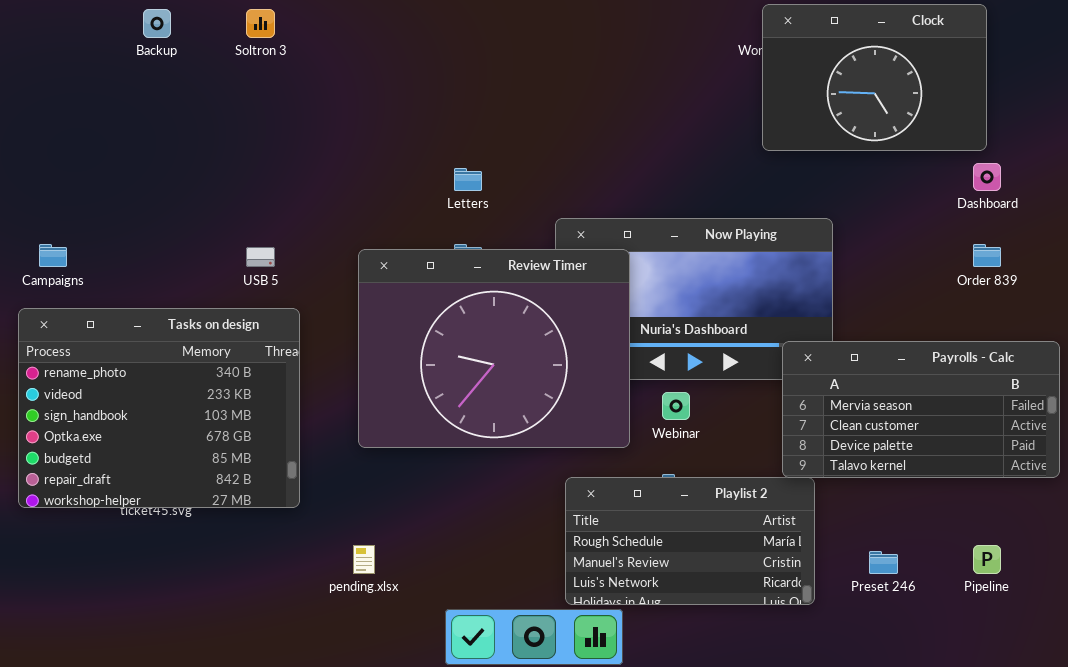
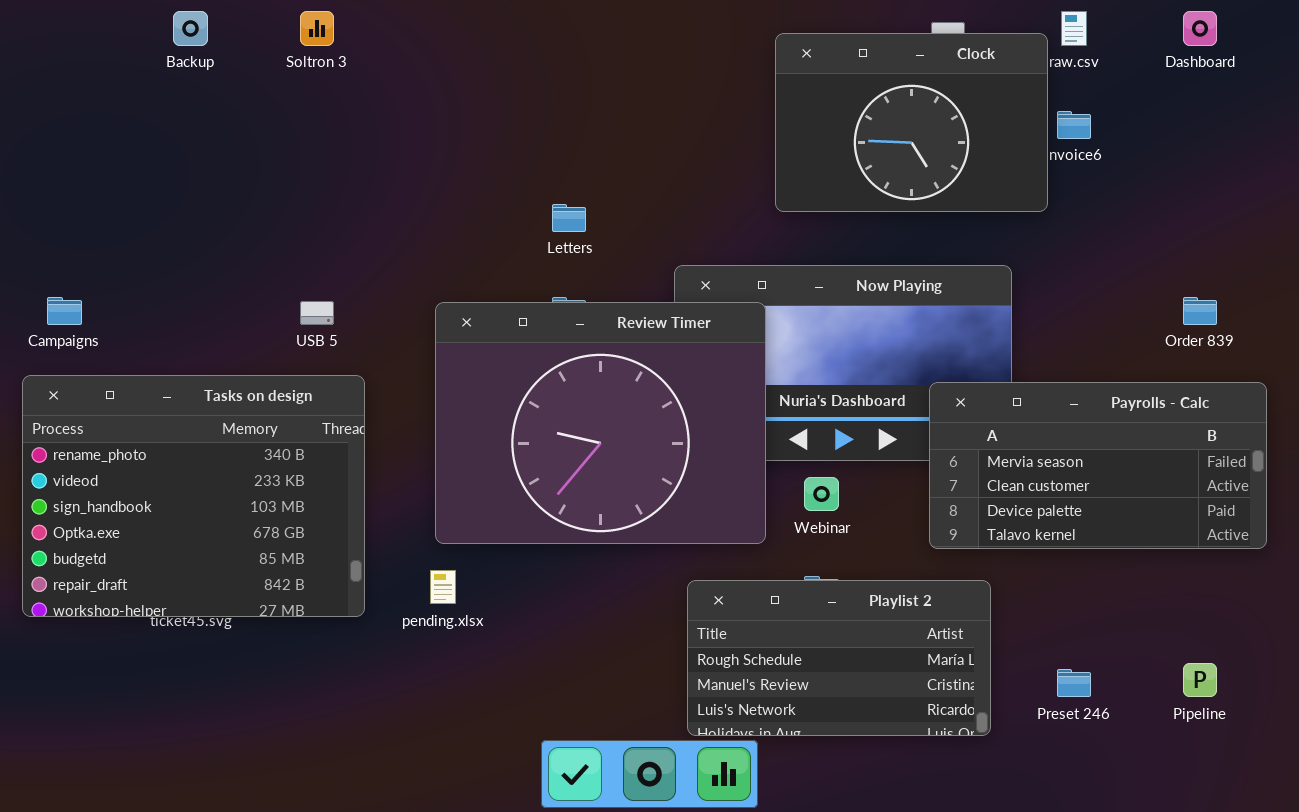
Clock: [762,4,987,151] -> [775,33,1048,212], moved
Dashboard: [973,163,1001,191] -> [1183,11,1217,46], moved
Payrolls - Calc: [782,341,1060,478] -> [929,382,1267,549], moved
pending.xlsx: [353,545,375,574] -> [430,570,456,604], moved

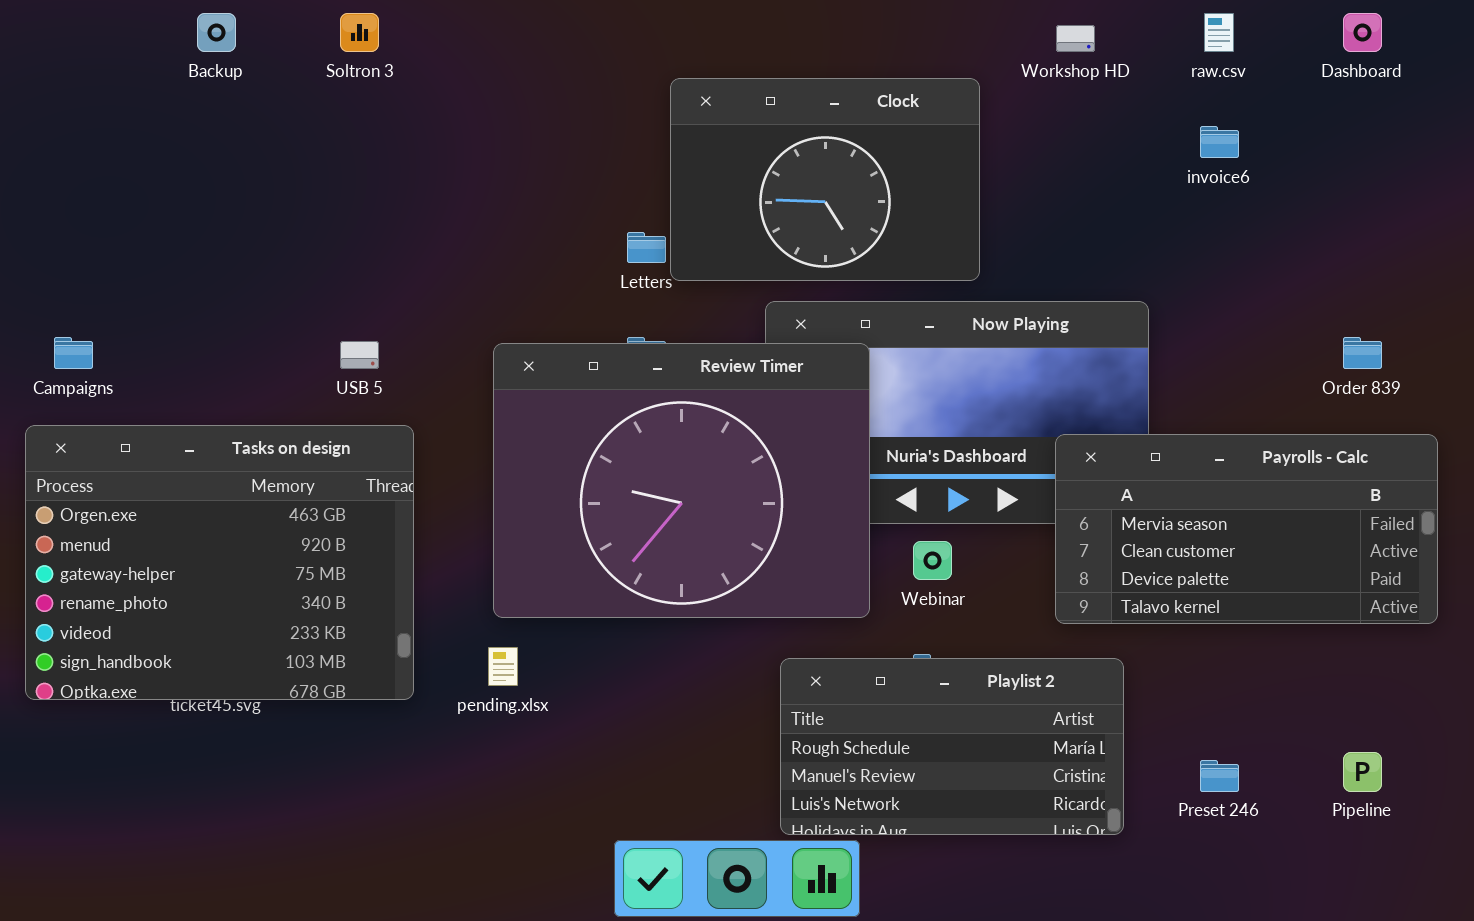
Clock: [775,33,1048,212] -> [670,78,980,281], moved
Tasks on design: [22,375,365,617] -> [25,425,414,700], scrolled up 3 rows

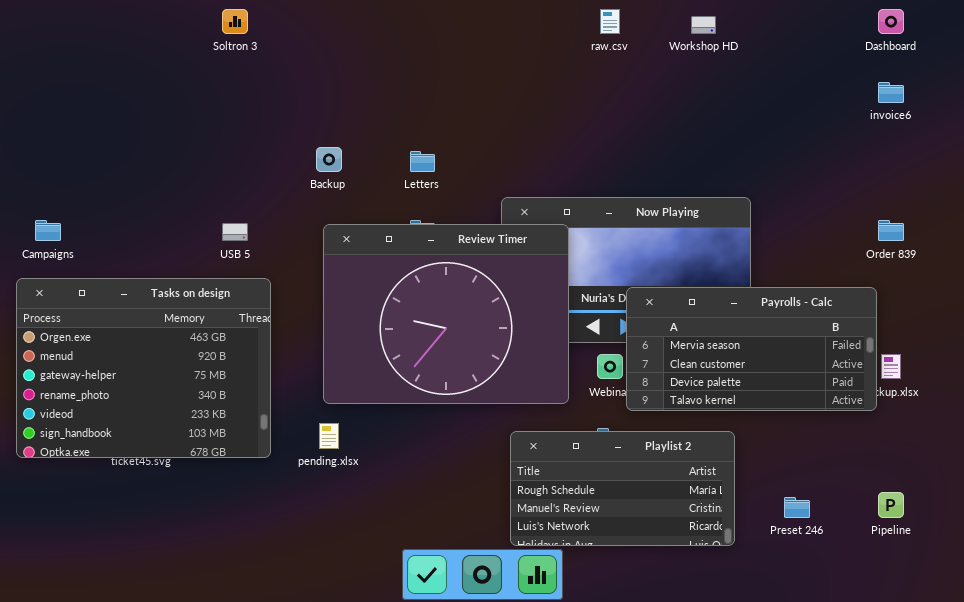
Backup: [197,13,236,52] -> [316,147,342,172], moved
raw.csv: [1204,13,1234,52] -> [600,9,620,34], moved
Clock: [670,78,980,281] -> none, closed
invoice6: [1200,126,1239,158] -> [878,82,904,103], moved
Payrolls - Calc: [1055,434,1438,624] -> [626,287,877,411], moved

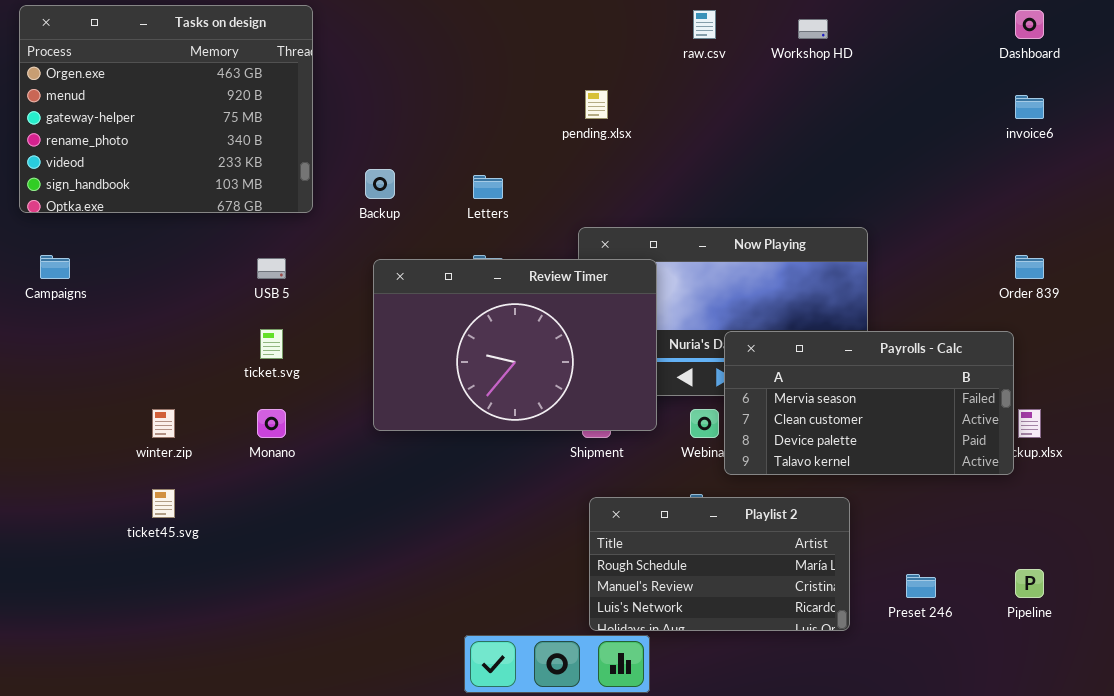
Review Timer: [323,224,569,404] -> [373,259,657,431], resized
Tasks on design: [16,278,271,458] -> [19,5,313,213], moved
pending.xlsx: [319,423,339,449] -> [585,90,608,119], moved

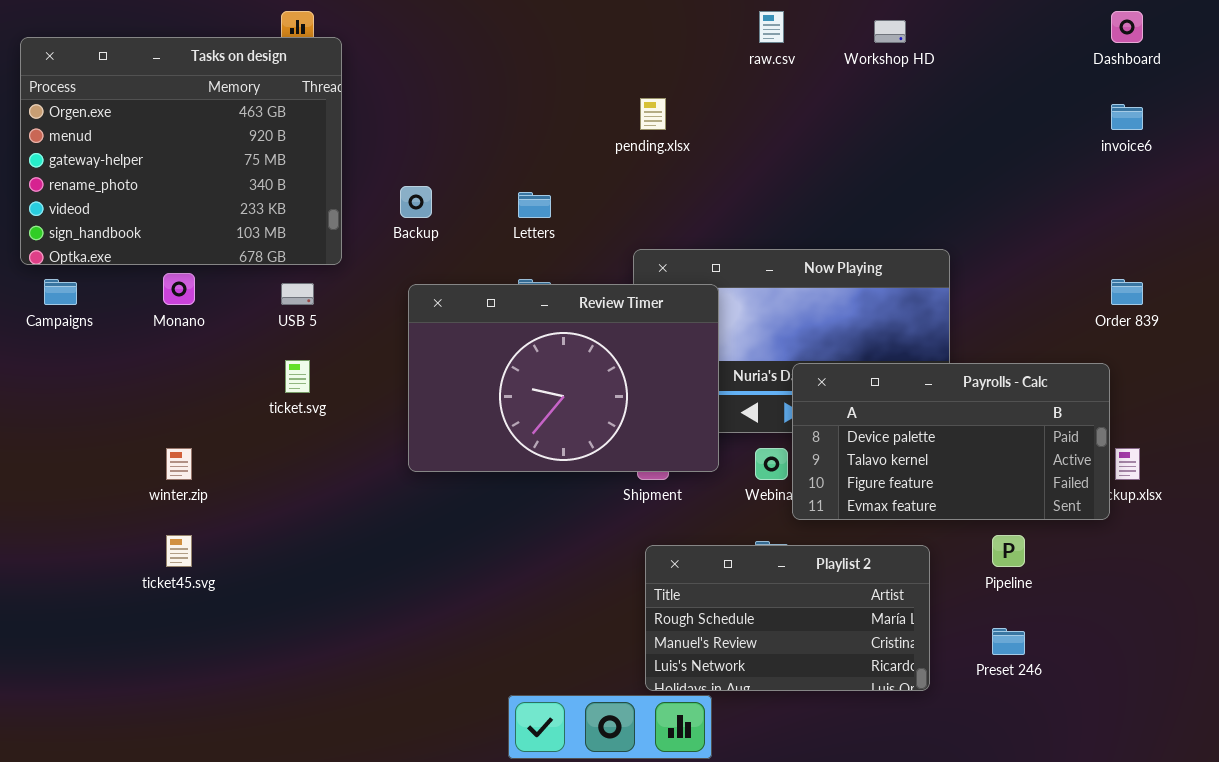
Tasks on design: [19,5,313,213] -> [20,37,342,265], moved
Payrolls - Calc: [724,331,1014,475] -> [792,363,1110,520], scrolled down 2 rows
Monano: [257,409,286,438] -> [163,273,195,305], moved
Pipeline: [1015,569,1044,598] -> [992,535,1025,567], moved

